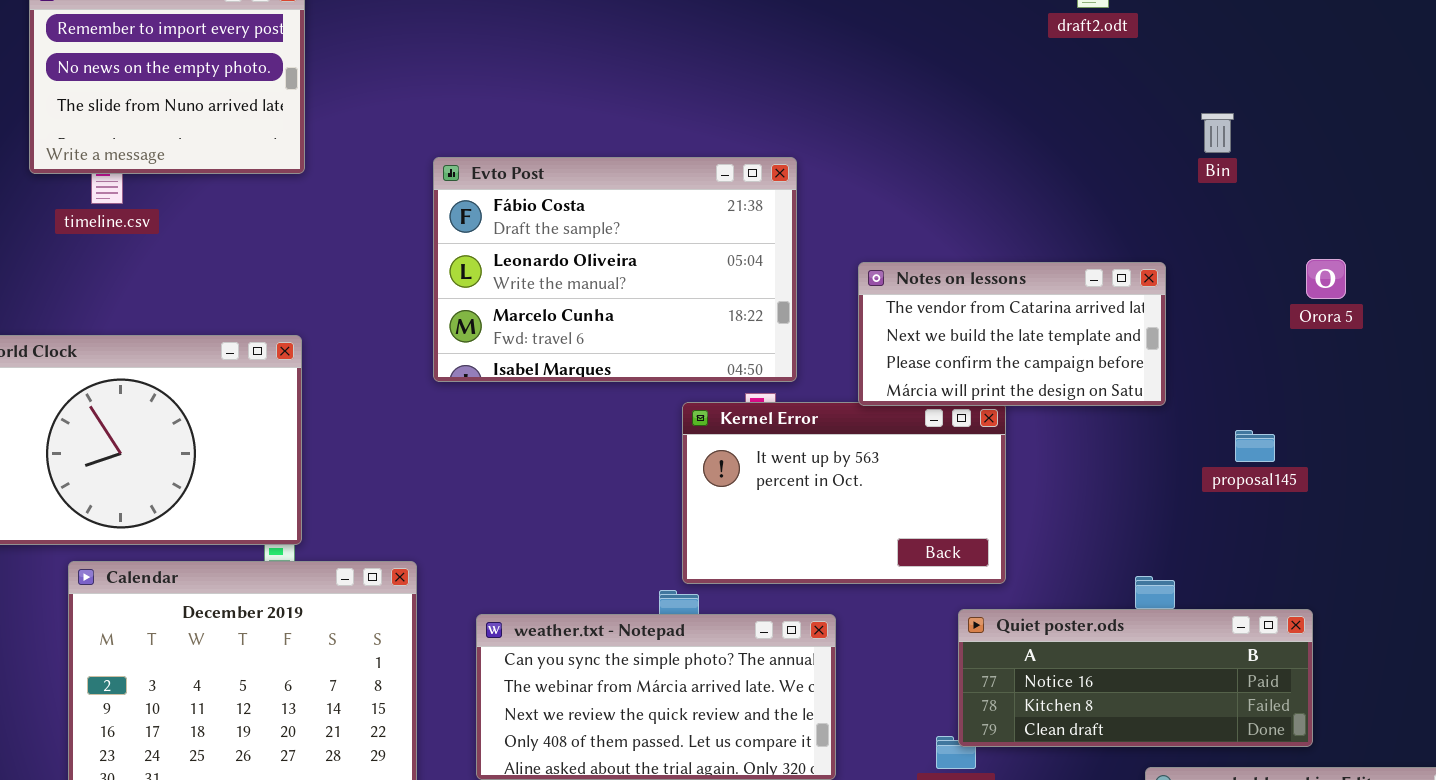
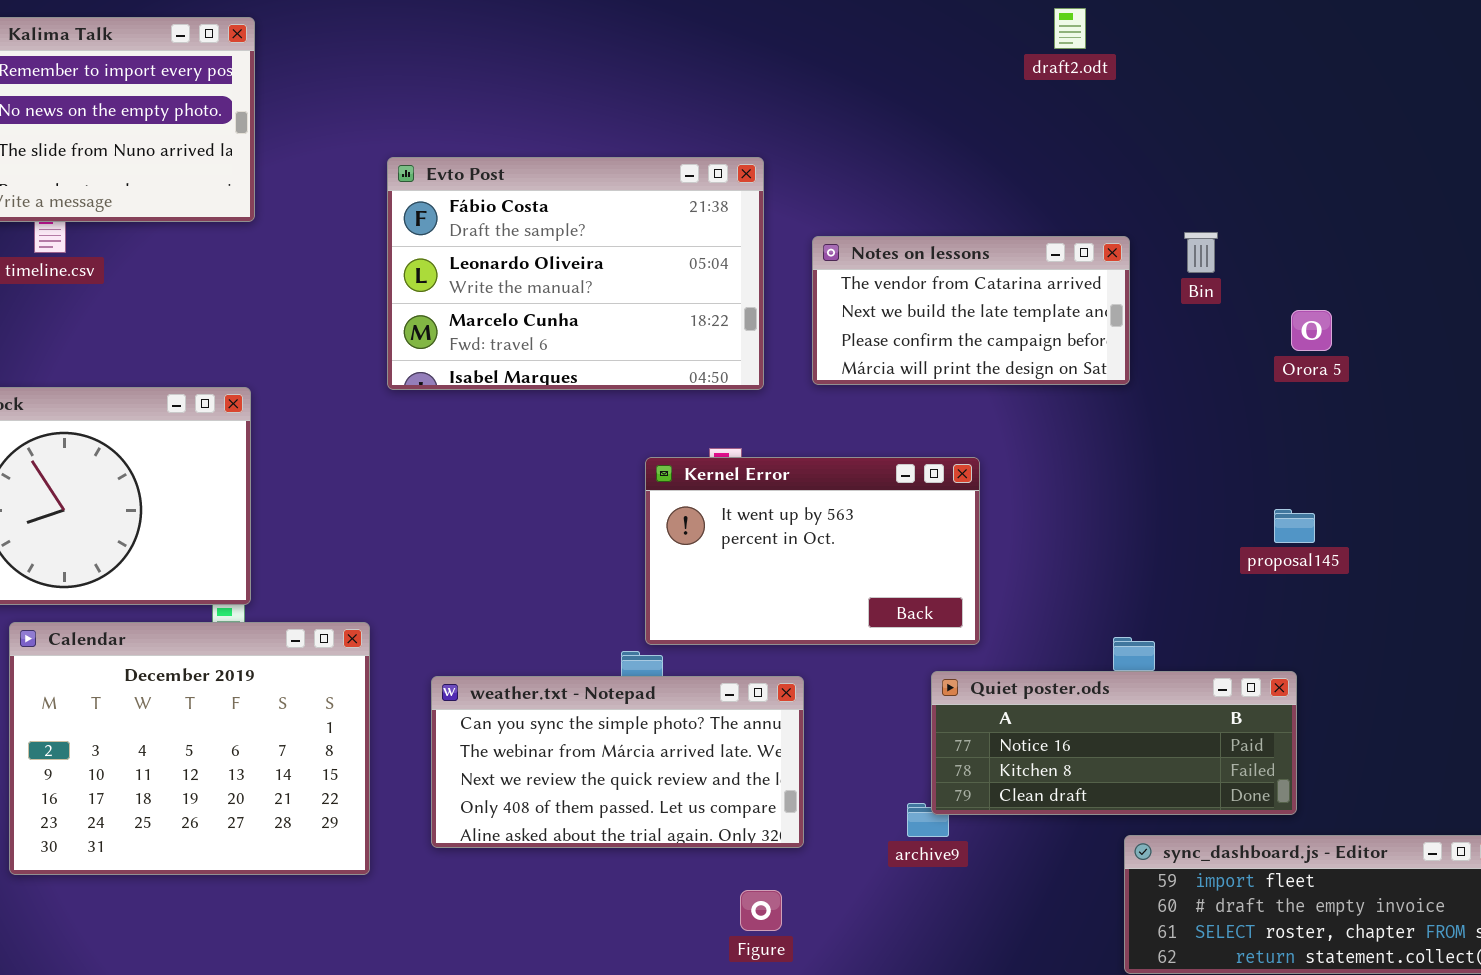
Bin: [1201,113,1234,153] -> [1184,232,1218,273], moved
Evto Post: [433,157,797,382] -> [387,157,764,390], moved
Notes on lessons: [858,262,1166,406] -> [812,236,1130,385], moved
proposal145: [1235,430,1275,462] -> [1274,509,1315,543], moved

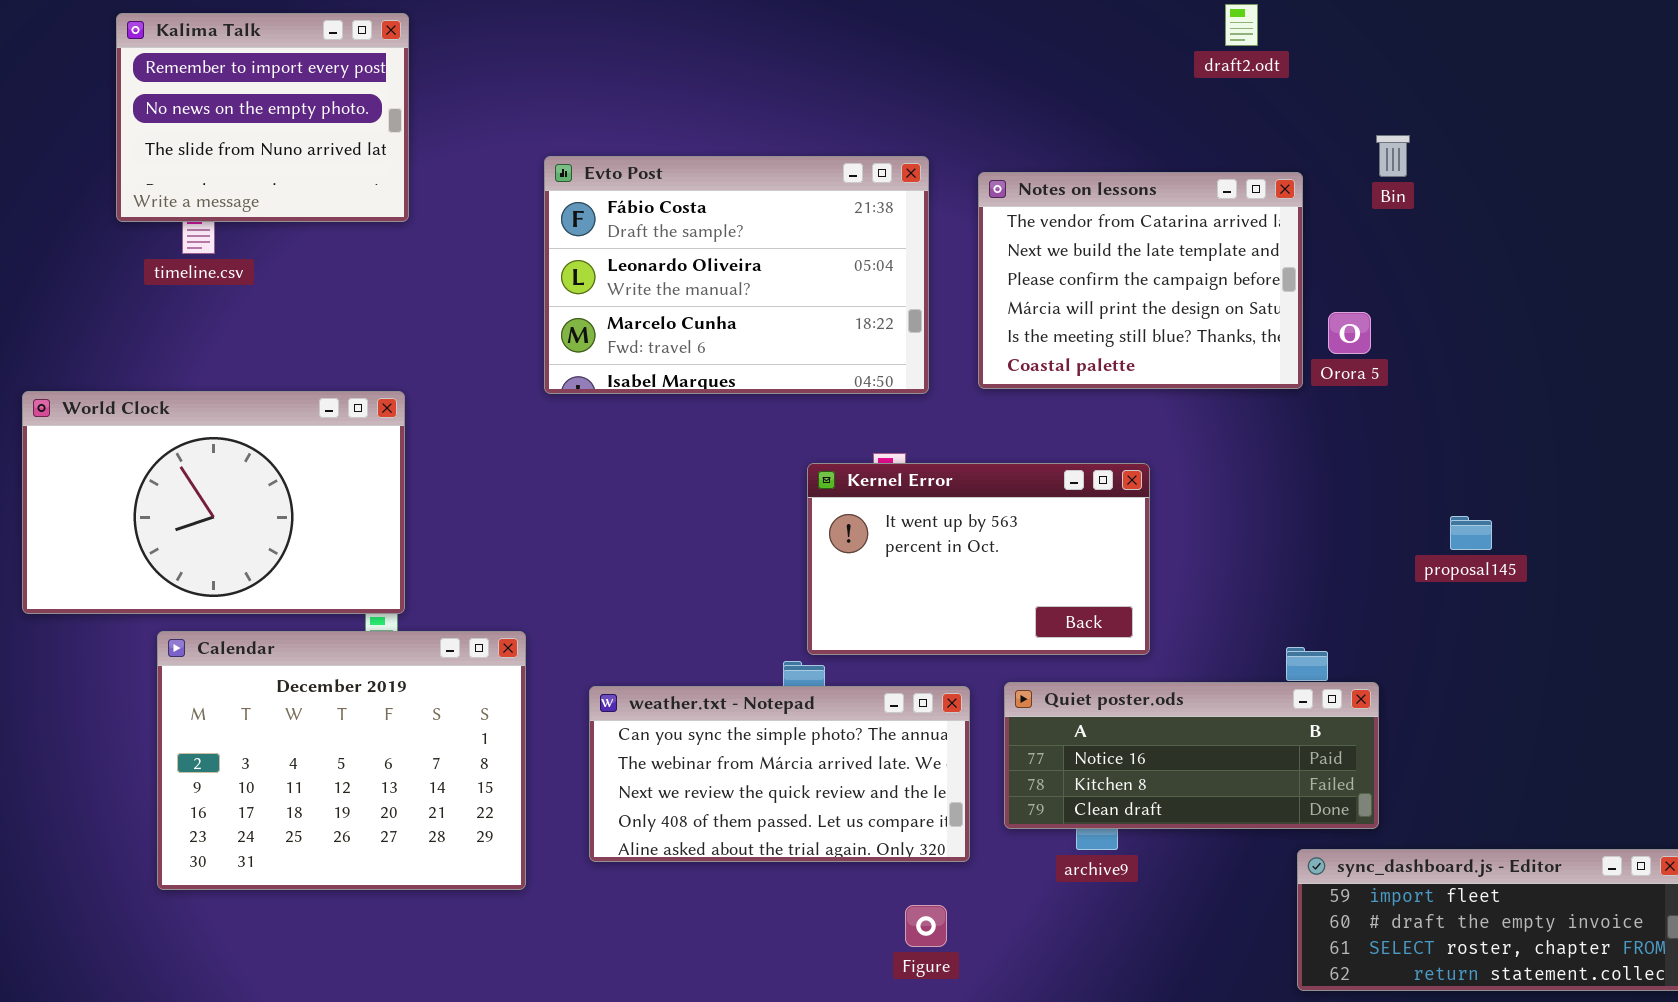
Bin: [1184,232,1218,273] -> [1376,135,1410,177], moved
Notes on lessons: [812,236,1130,385] -> [978,172,1303,389], resized
Orora 5: [1291,310,1332,351] -> [1328,312,1371,354], moved
Quiet poster.ods: [931,671,1297,815] -> [1004,682,1379,829], moved

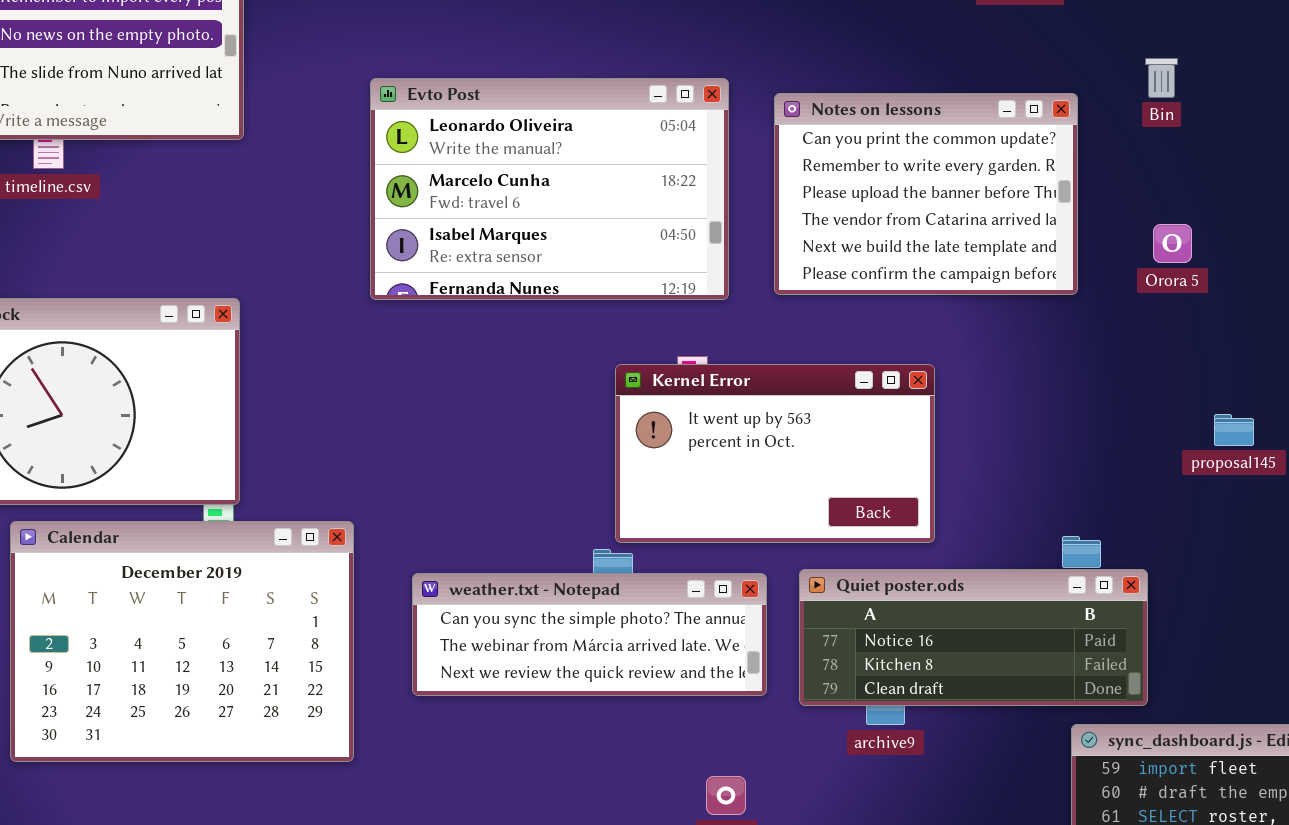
Evto Post: [544,156,929,394] -> [370,78,729,300], scrolled down 1 row
Notes on lessons: [978,172,1303,389] -> [774,93,1078,295], scrolled up 3 rows
Orora 5: [1328,312,1371,354] -> [1153,224,1192,263], moved
weather.txt - Notepad: [589,686,970,862] -> [412,573,767,696], resized

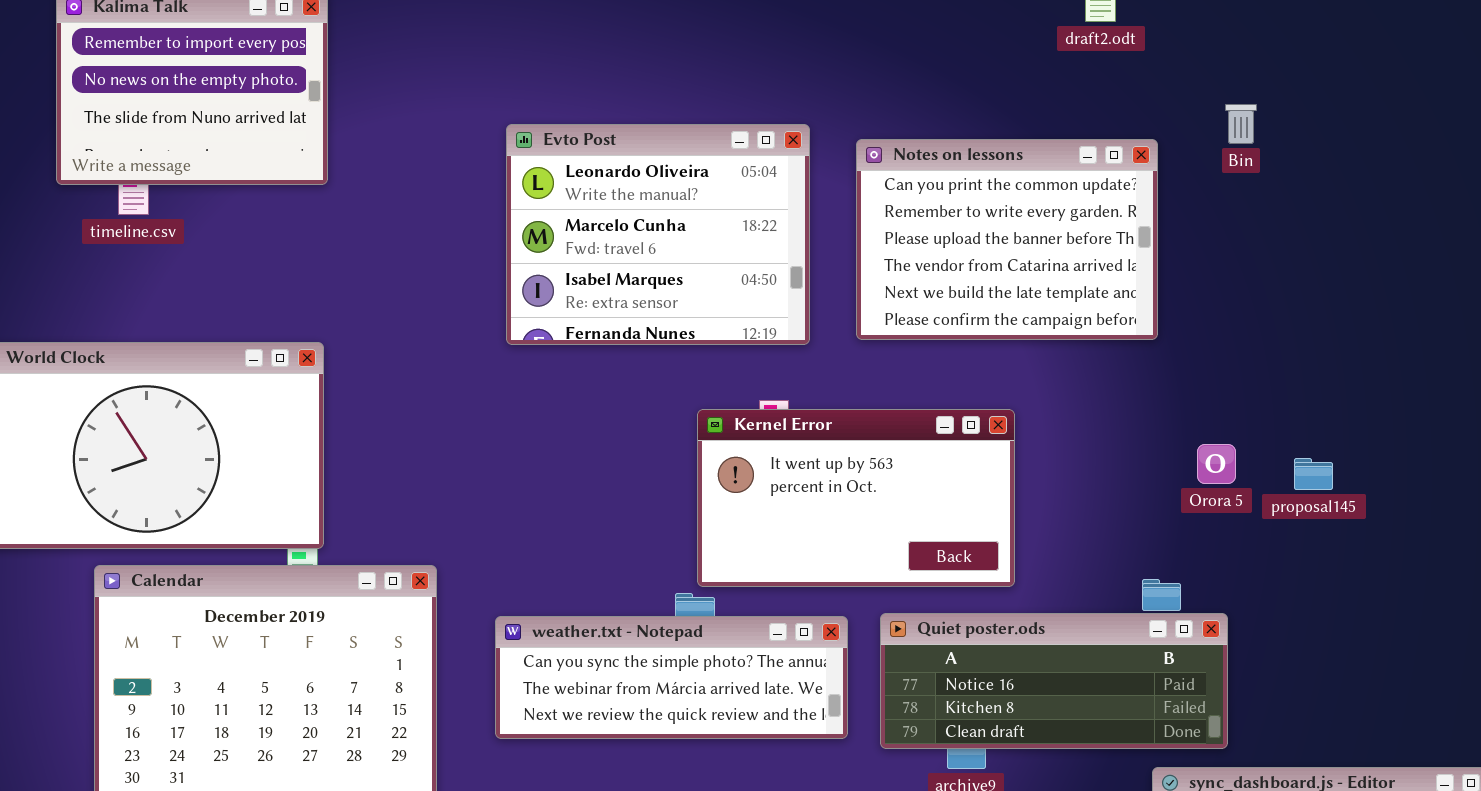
Evto Post: [370,78,729,300] -> [506,124,810,345], resized
Orora 5: [1153,224,1192,263] -> [1197,444,1236,484], moved

